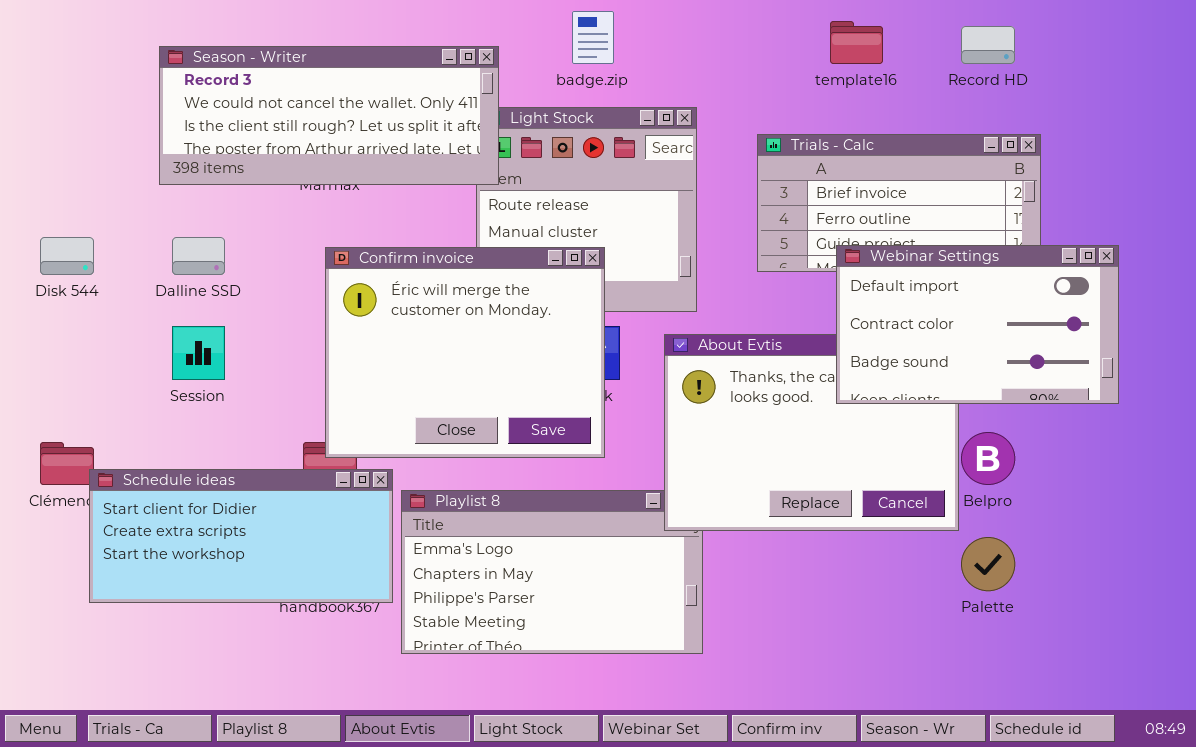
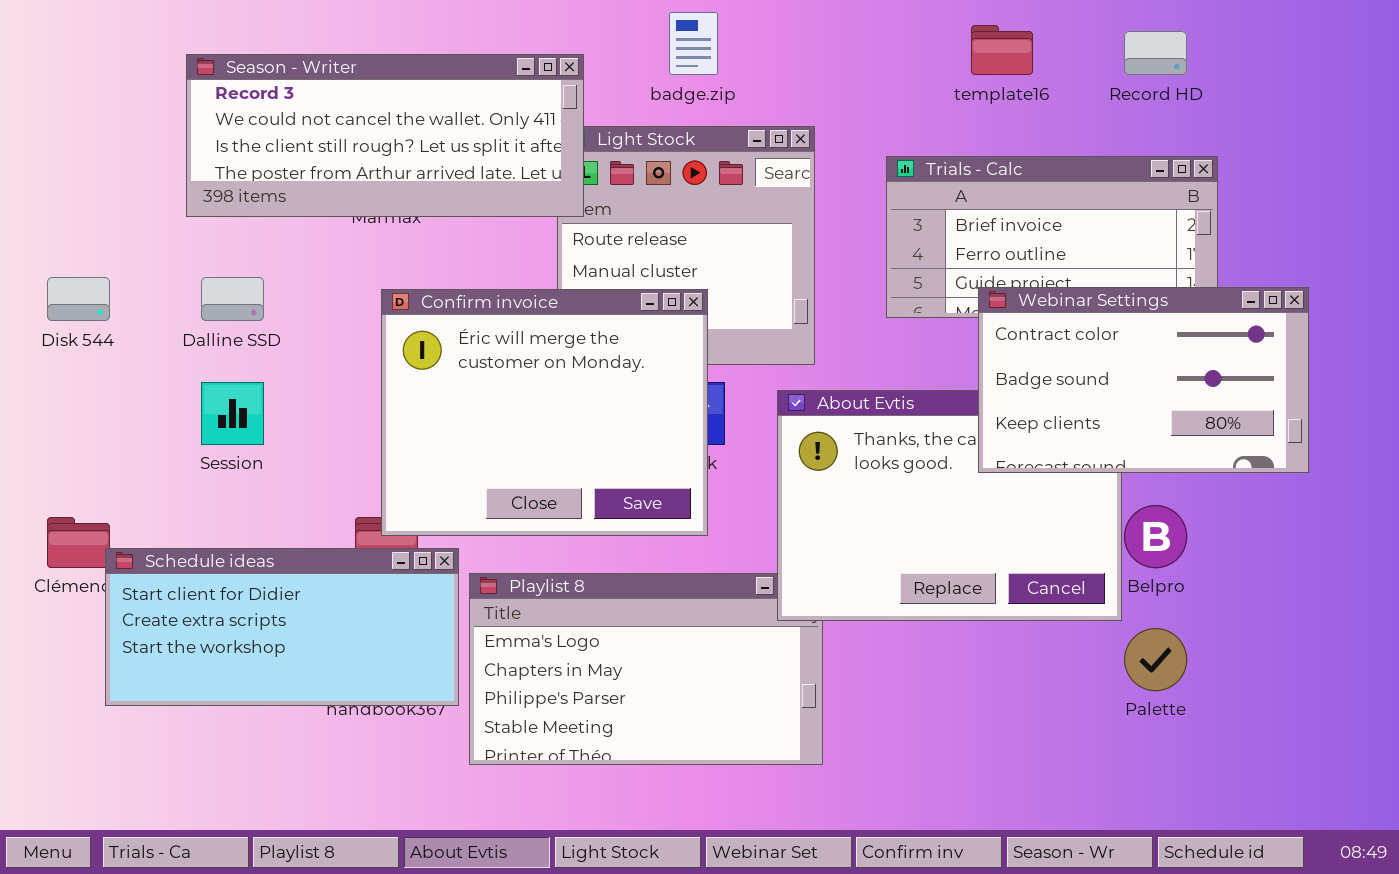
Webinar Settings: [836,245,1119,404] -> [978,287,1309,473], scrolled down 1 row

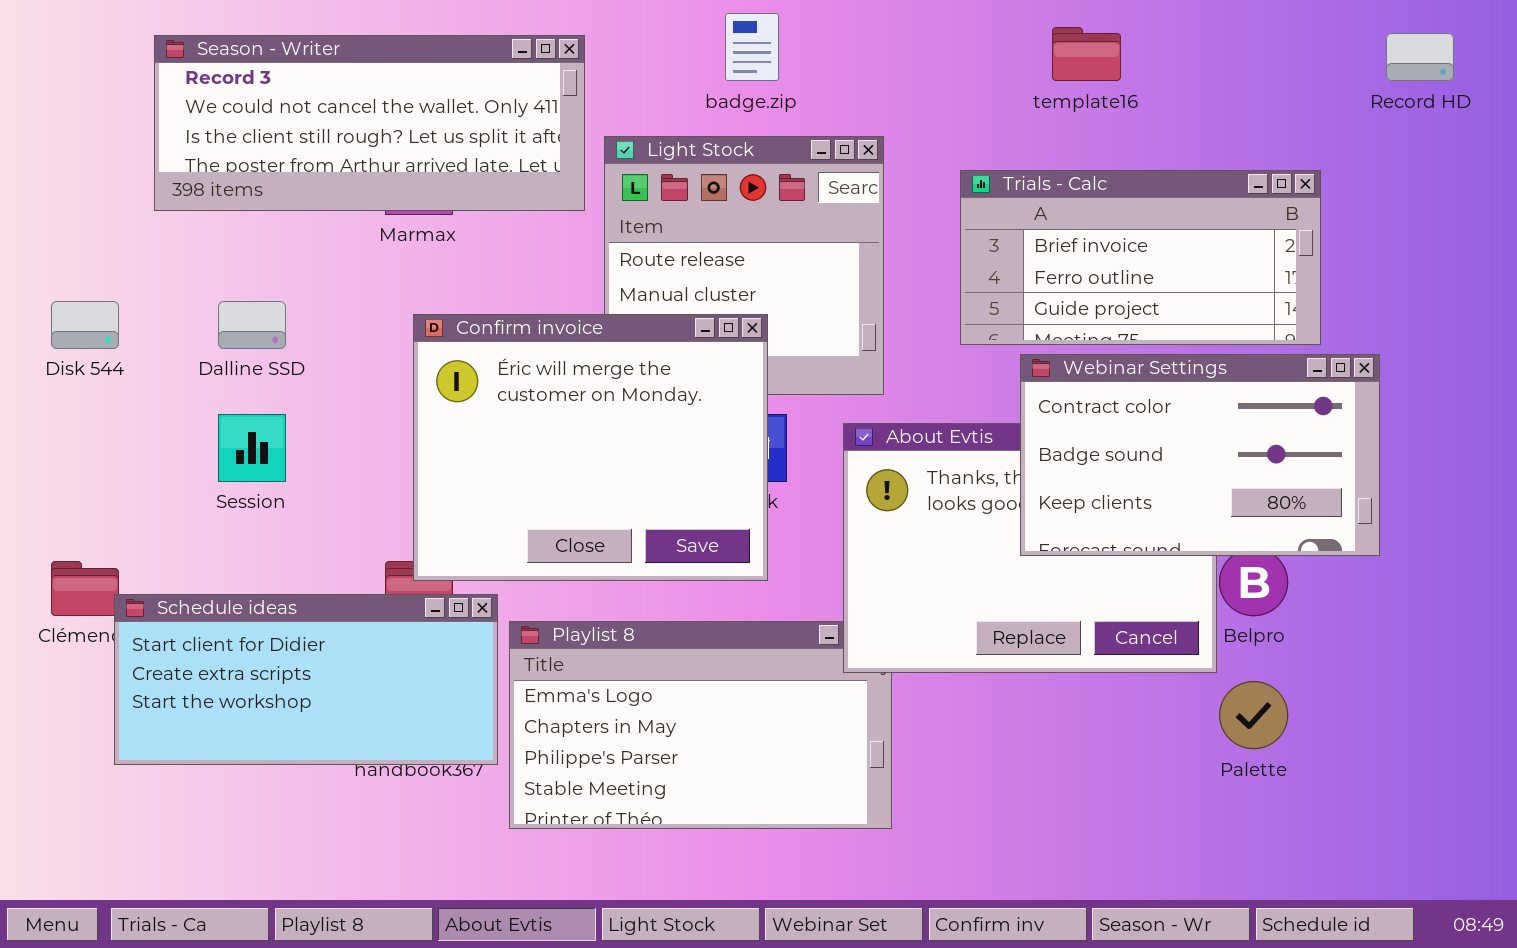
Record HD: [1124,31,1187,75] -> [1386,33,1454,81], moved
Season - Writer: [186,54,584,217] -> [154,35,585,211], moved
Webinar Settings: [978,287,1309,473] -> [1020,354,1380,556], moved

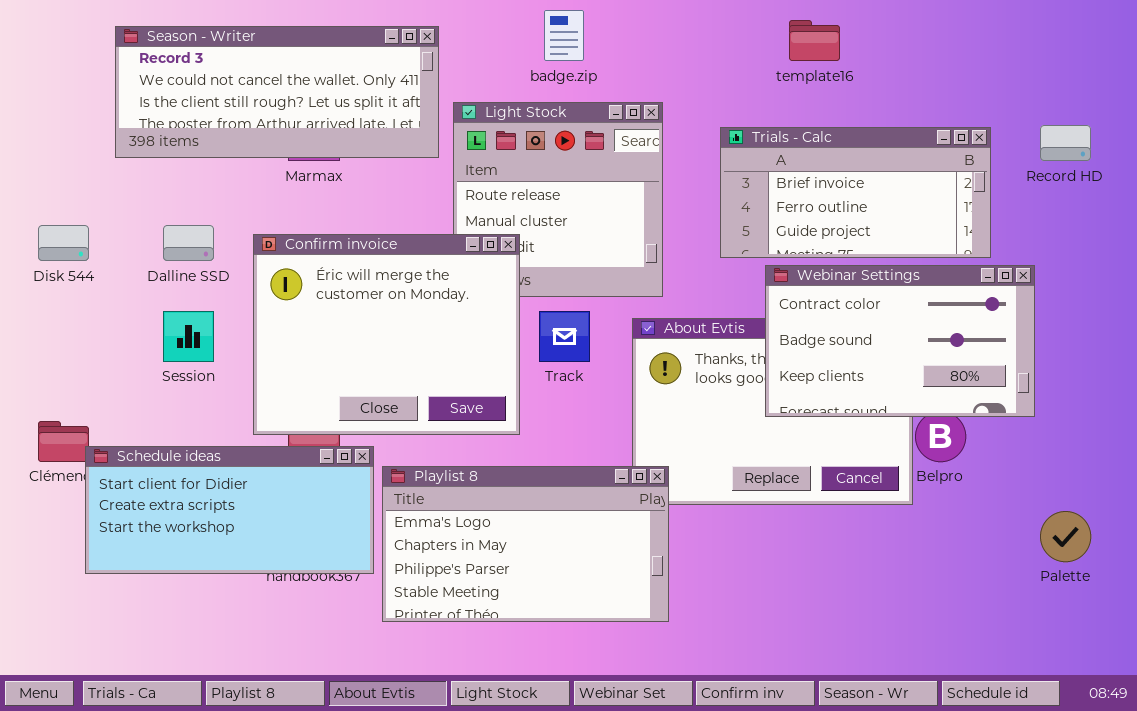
Record HD: [1386,33,1454,81] -> [1040,125,1091,161], moved
Confirm invoice: [413,314,768,581] -> [253,234,520,435], moved
Playlist 8: [509,621,892,829] -> [382,466,669,622], raised
Palette: [1219,681,1288,749] -> [1040,511,1091,562], moved

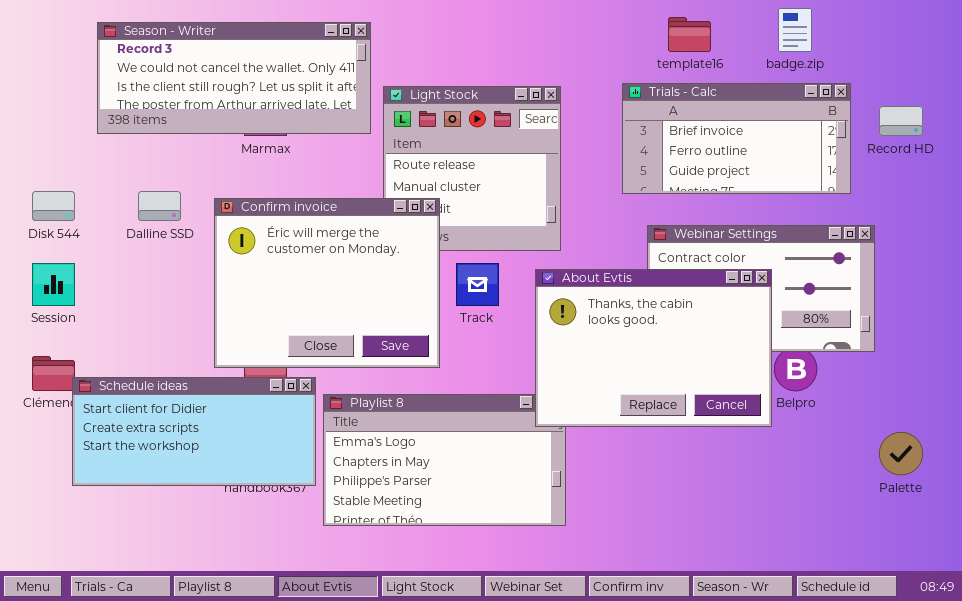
badge.zip: [544,10,584,61] -> [778,8,812,52], moved
Trials - Calc: [720,127,991,258] -> [622,83,851,194], moved
Session: [163,311,214,362] -> [32,263,75,306], moved
About Evtis: [632,318,913,505] -> [535,269,772,427], raised

